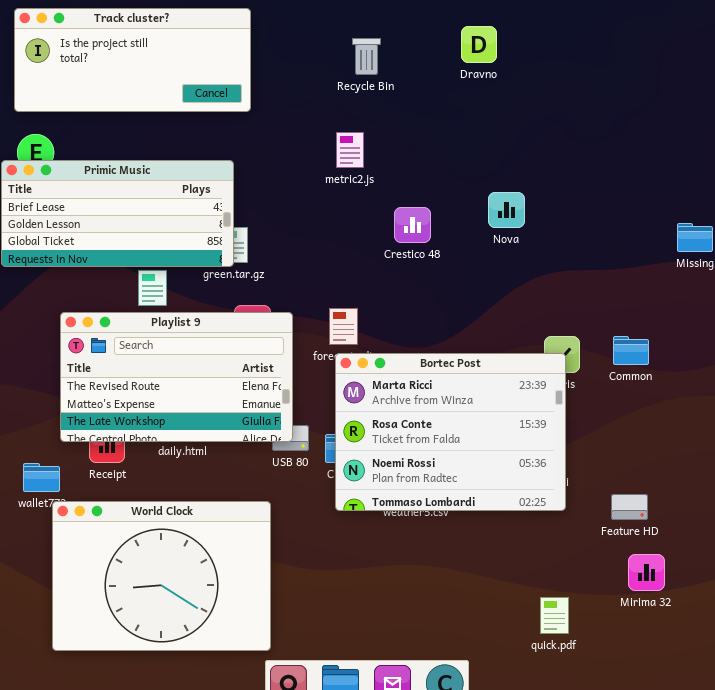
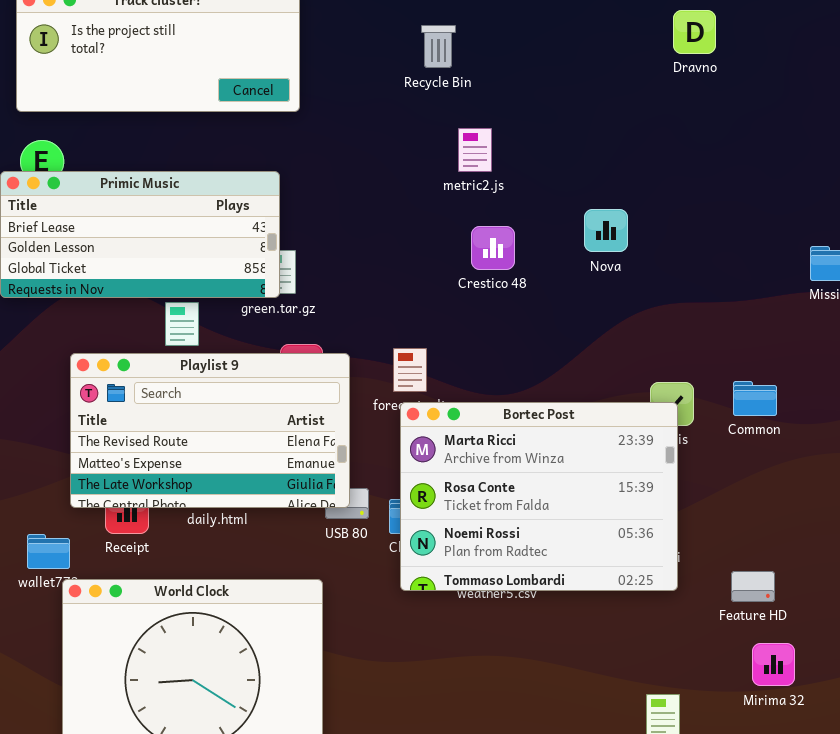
Dravno: [461,26,497,63] -> [673,10,716,54], moved
metric2.js: [336,132,364,168] -> [458,128,492,172], moved

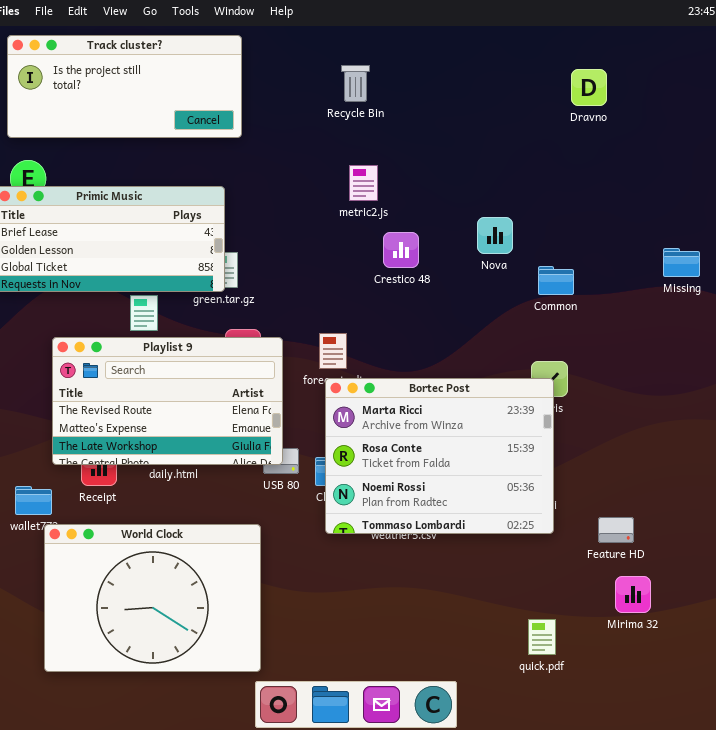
Dravno: [673,10,716,54] -> [571,69,607,106], moved
metric2.js: [458,128,492,172] -> [349,165,378,201], moved
Common: [733,381,777,416] -> [538,266,574,295], moved

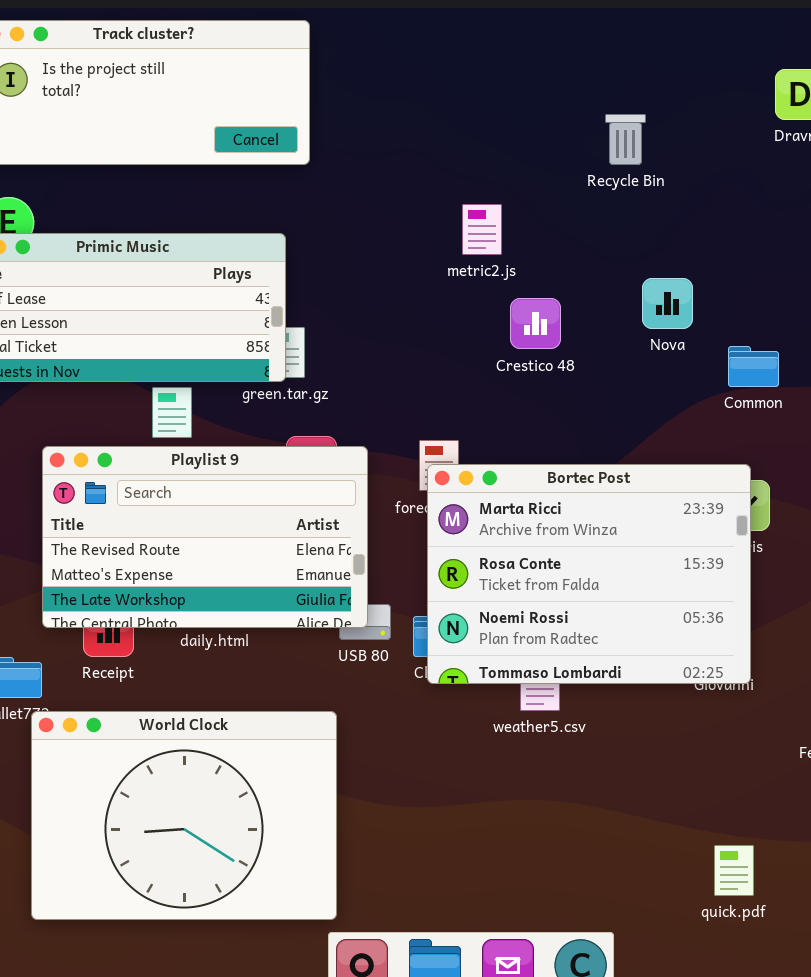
Recycle Bin: [341,65,370,102] -> [605,114,646,165], moved
Bortec Post: [325,378,554,534] -> [427,464,751,684], moved

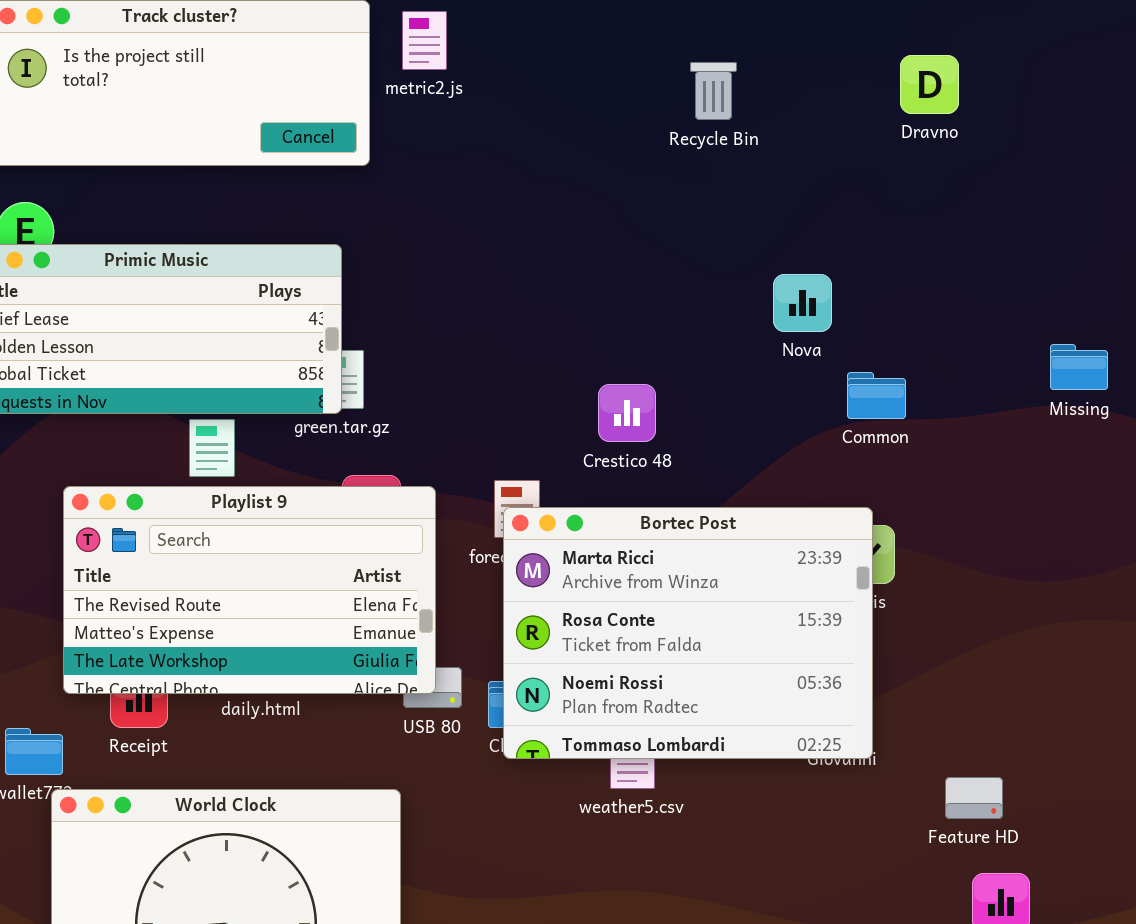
Recycle Bin: [605,114,646,165] -> [690,62,737,120], moved
metric2.js: [462,204,502,255] -> [402,11,447,70], moved
Nova: [642,278,693,329] -> [773,274,832,332], moved
Crestico 48: [510,298,561,349] -> [598,384,656,442], moved

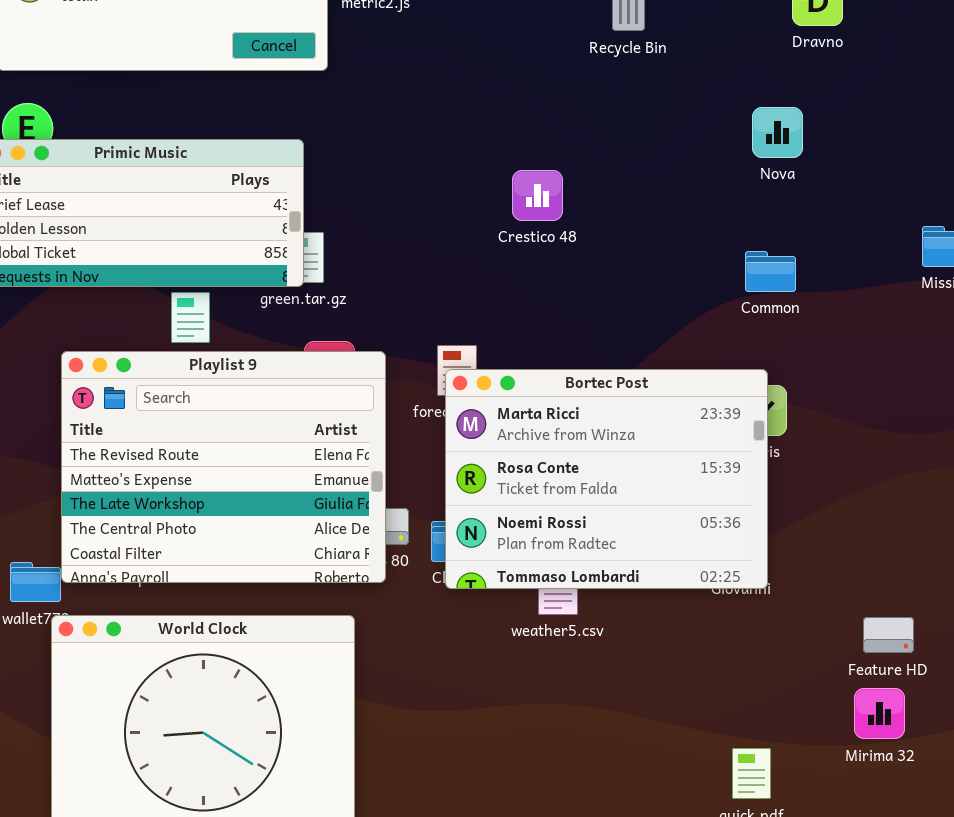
Nova: [773,274,832,332] -> [752,107,803,158], moved
Crestico 48: [598,384,656,442] -> [512,170,563,221], moved
Playlist 9: [63,486,436,694] -> [61,351,386,583], resized
Feature HD: [945,777,1003,819] -> [863,617,914,653], moved

